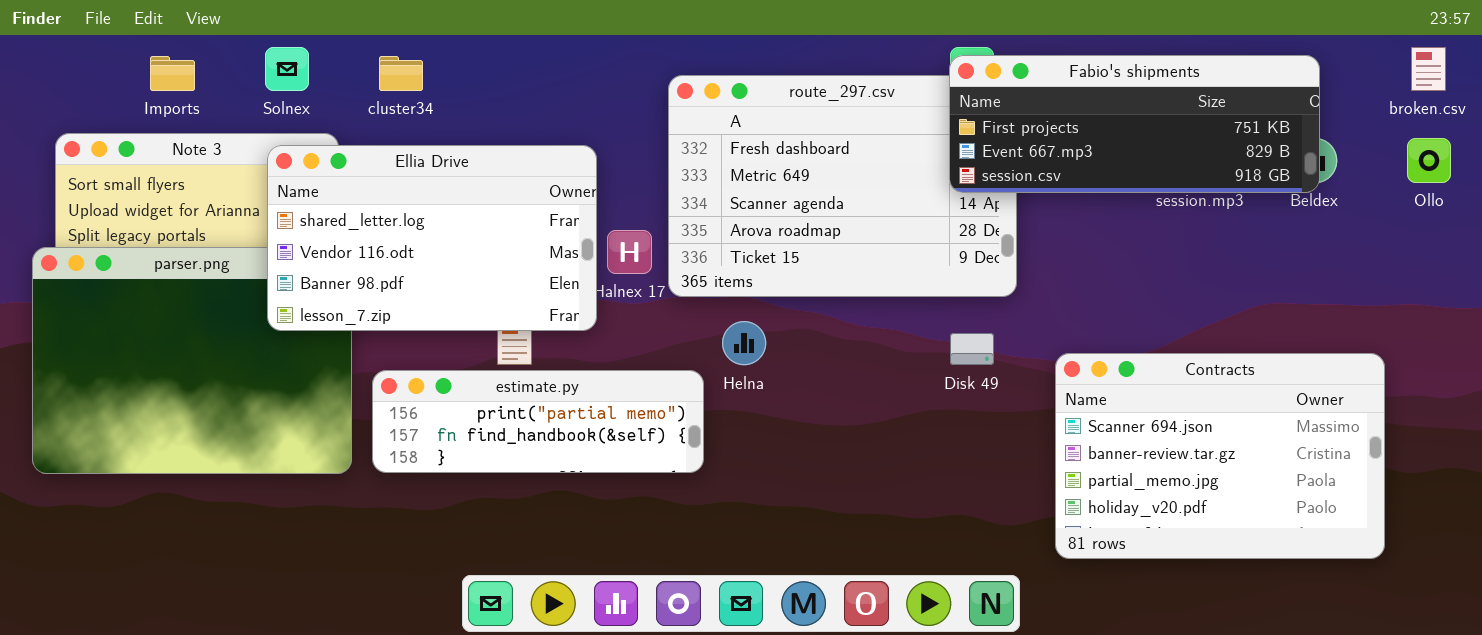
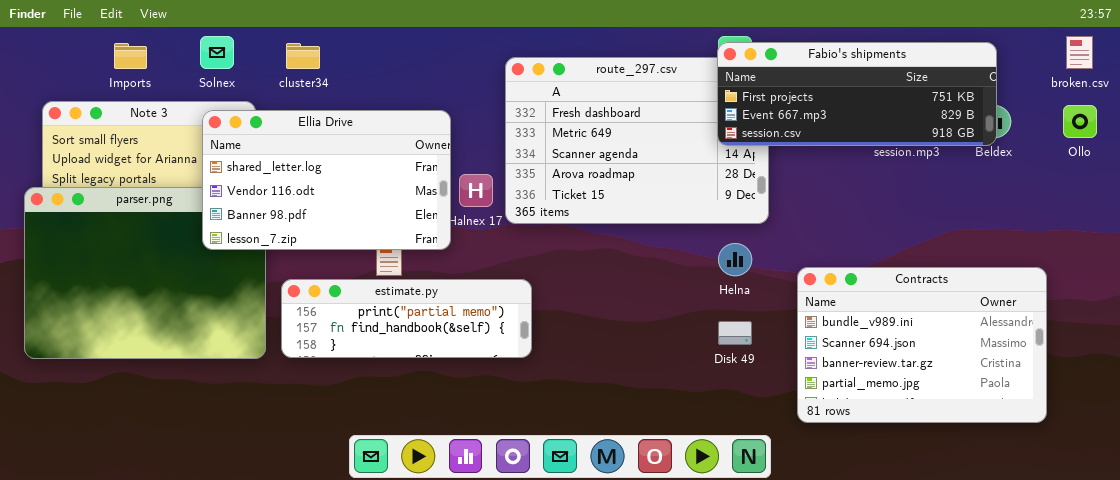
Helna: [722,321,766,365] -> [718,243,752,276], moved
Disk 49: [950,333,994,365] -> [718,321,752,345], moved
Contracts: [1055,353,1385,559] -> [797,267,1047,423], scrolled up 1 row

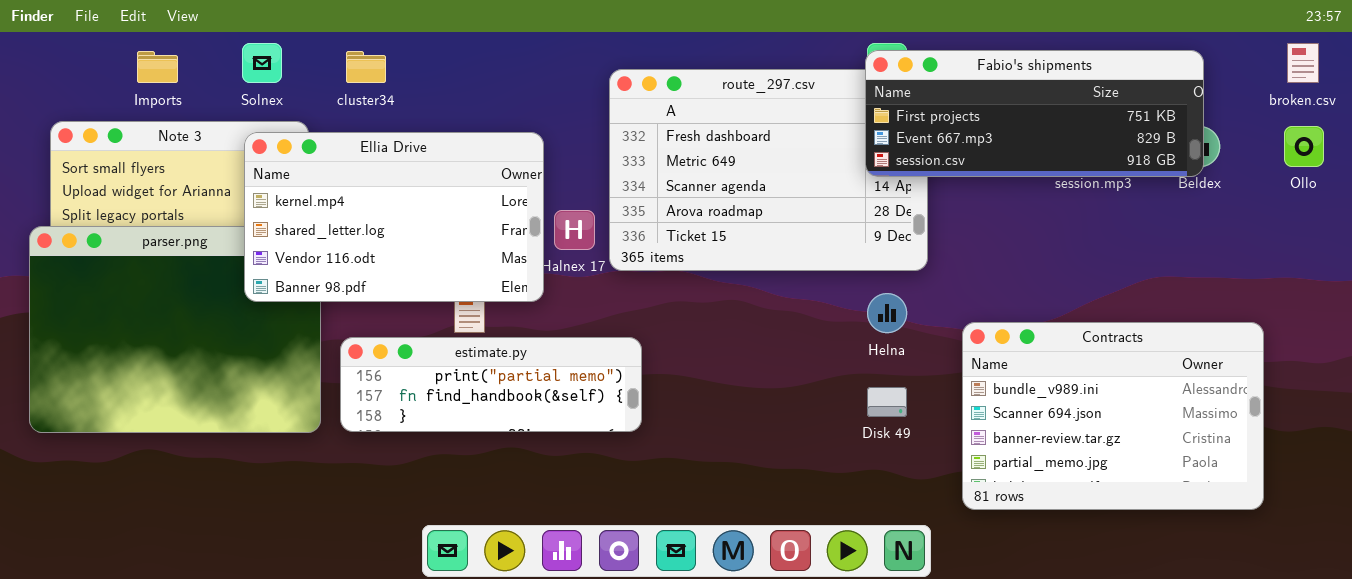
Ellia Drive: [202,110,451,250] -> [244,132,544,302], scrolled up 1 row

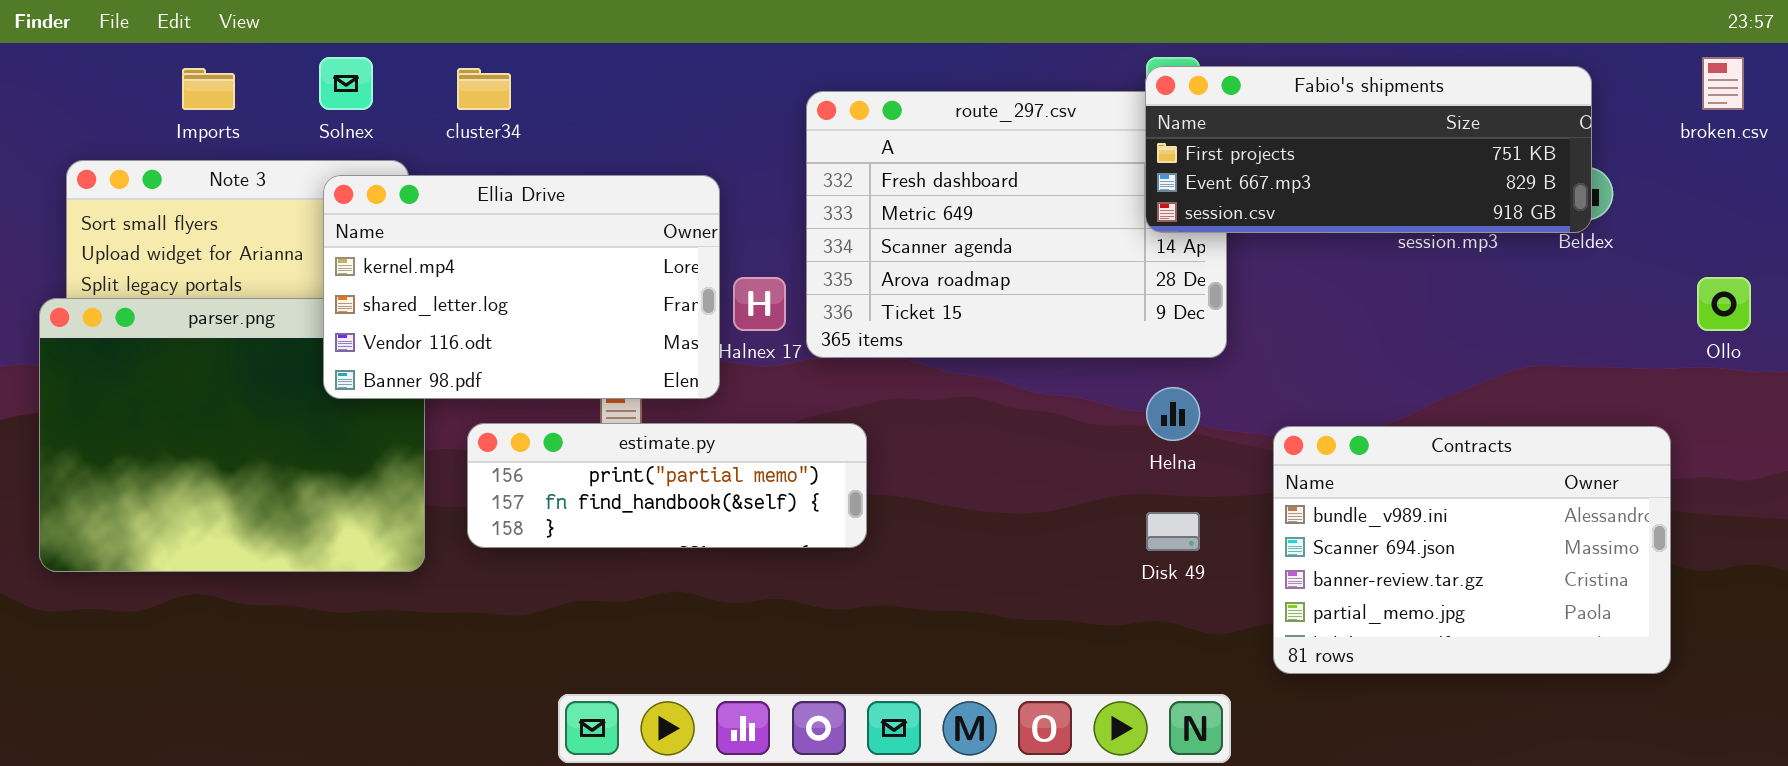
Ollo: [1284,126,1324,167] -> [1697,277,1751,331], moved
estimate.py: [340,337,642,432] -> [467,423,867,548], moved

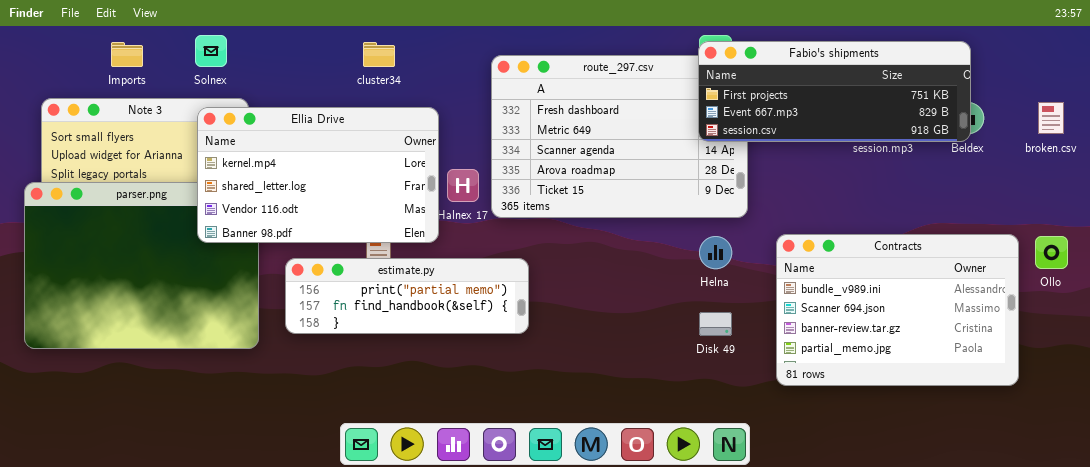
broken.csv: [1702,57,1744,110] -> [1038,102,1064,134], moved
cluster34: [457,68,511,110] -> [363,42,395,67], moved
Ollo: [1697,277,1751,331] -> [1035,236,1068,269], moved
Contracts: [1273,426,1671,674] -> [776,234,1019,386], moved

